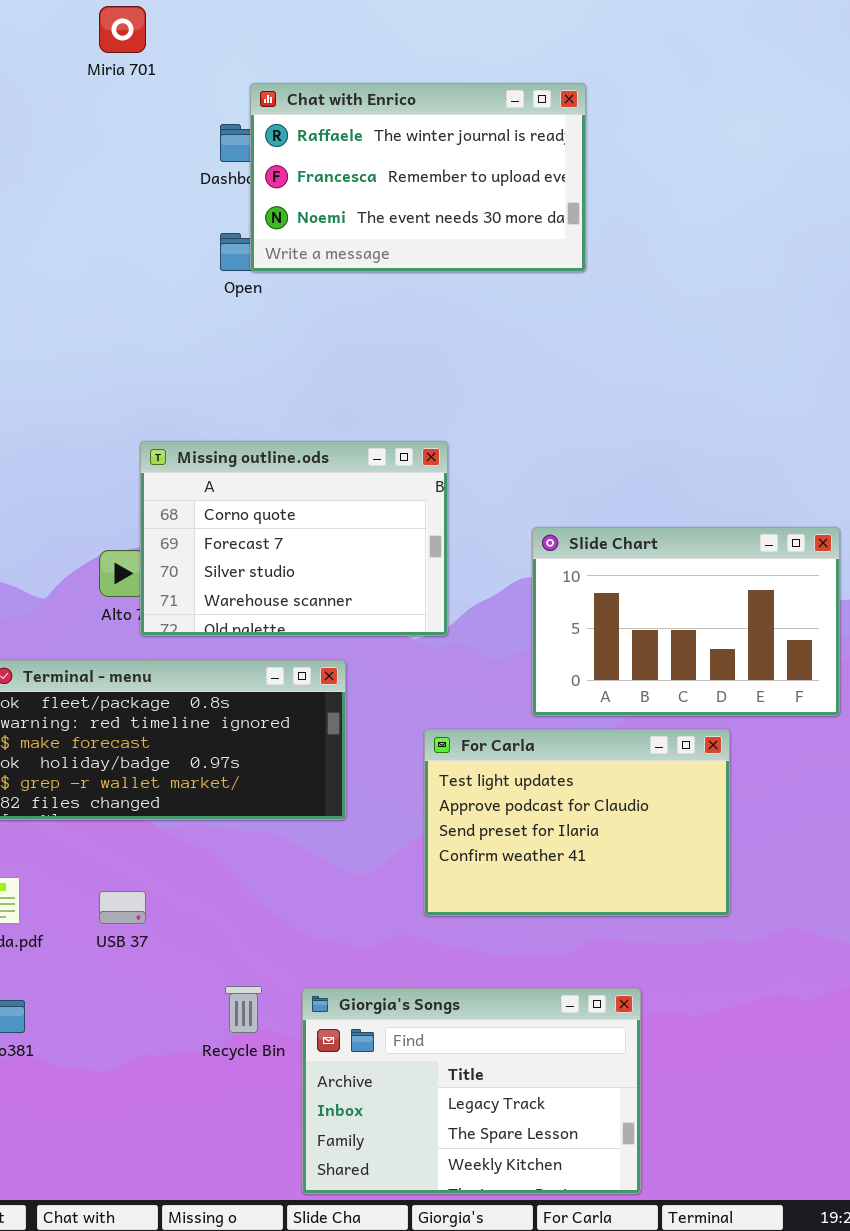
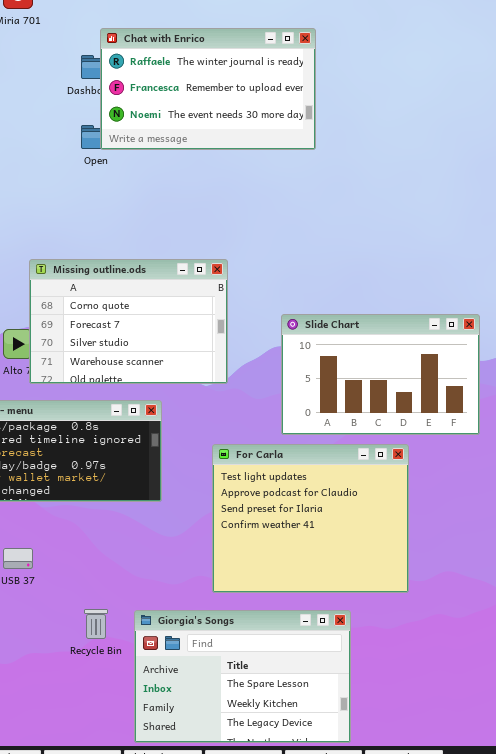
For Carla: [424,729,730,916] -> [212,444,409,593], resized
Giorgia's Songs: [302,988,641,1194] -> [134,610,351,743], scrolled down 1 row

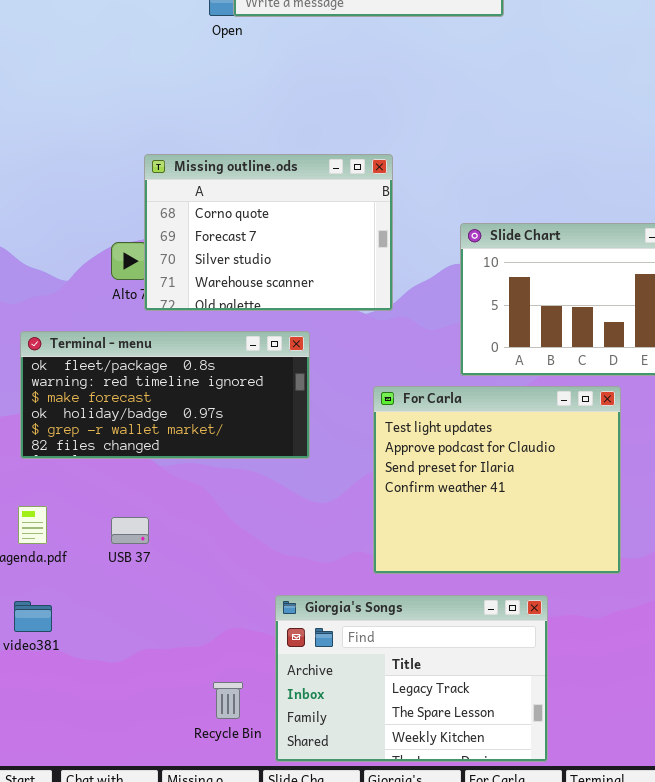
Recycle Bin: [84,609,108,639] -> [213,682,243,719], moved
Giorgia's Songs: [134,610,351,743] -> [275,595,548,762], scrolled up 1 row

